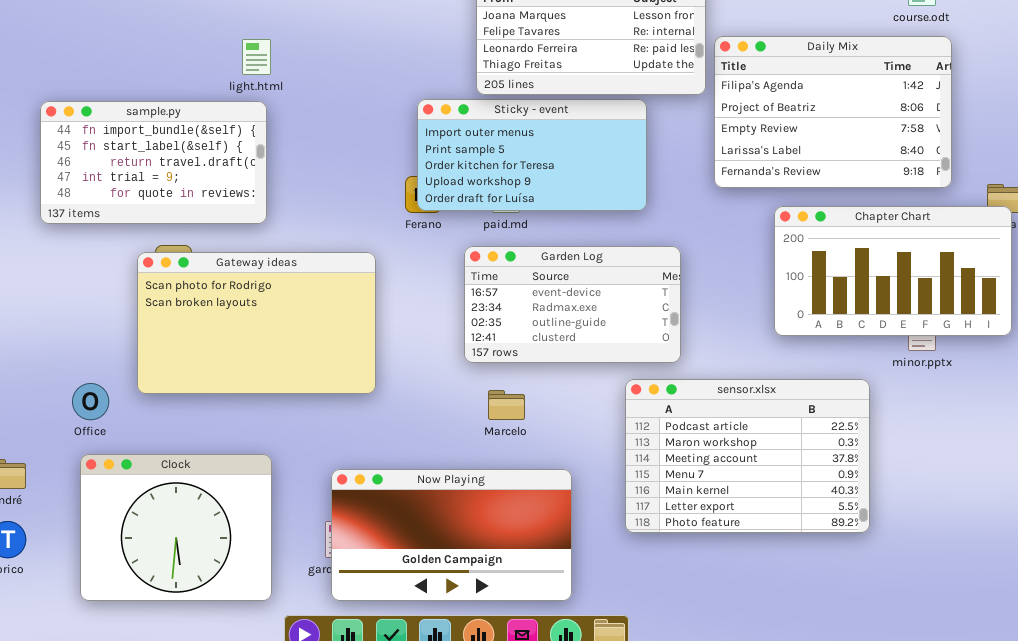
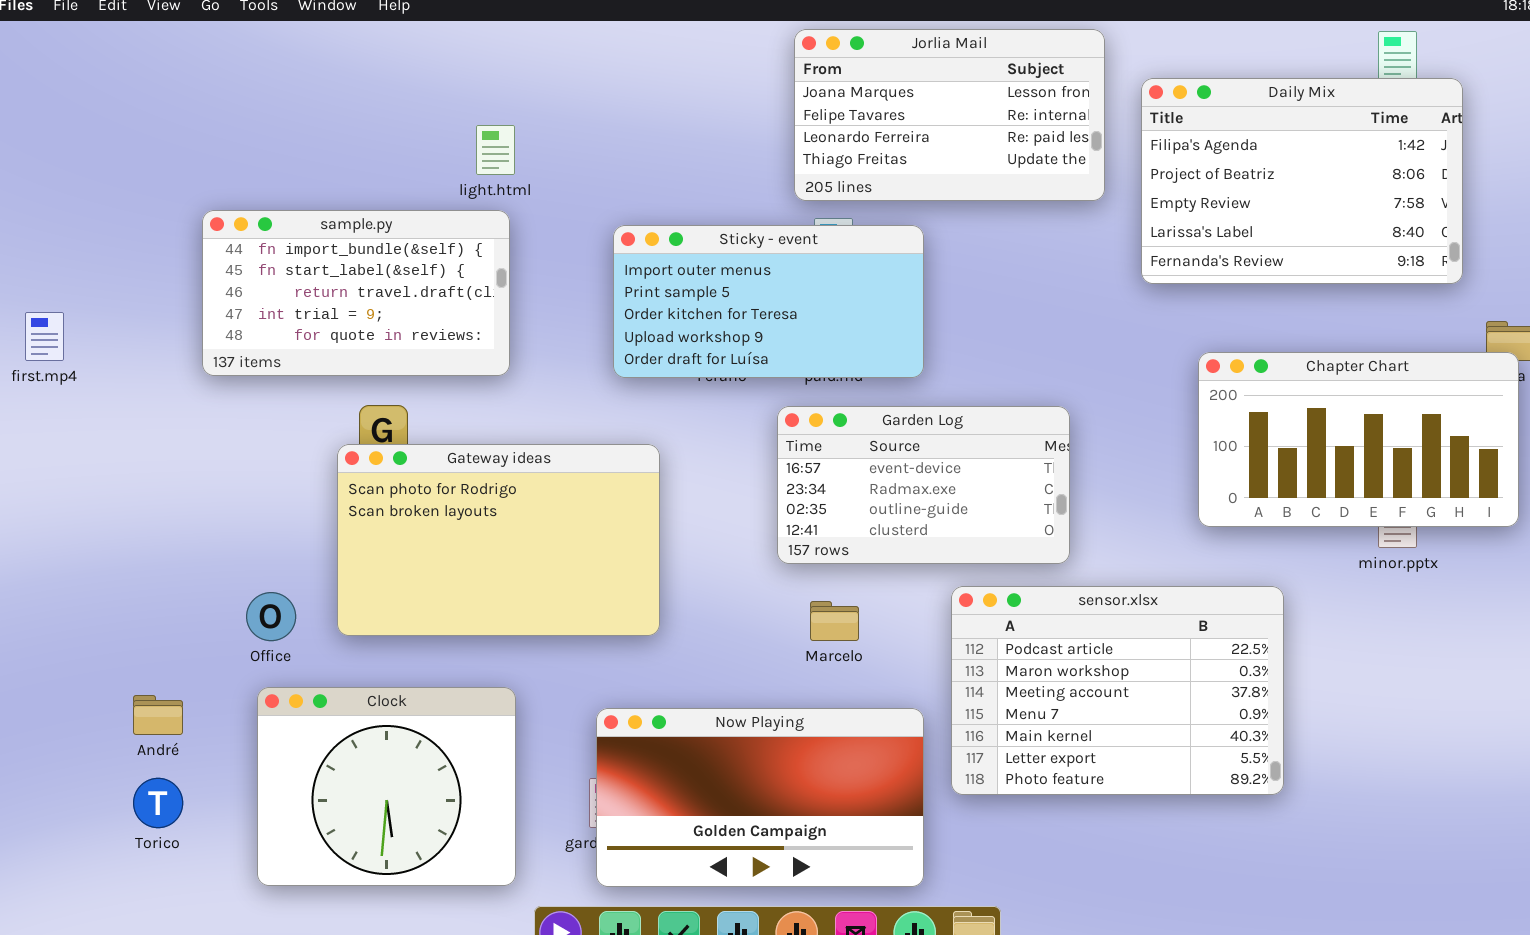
Daily Mix: [714,36,952,188] -> [1141,78,1463,284], moved
Sticky - event: [417,99,647,211] -> [613,225,924,378], moved
Gateway ideas: [137,252,376,394] -> [337,444,660,636], moved
sensor.xlsx: [625,379,870,533] -> [951,586,1284,795], moved

